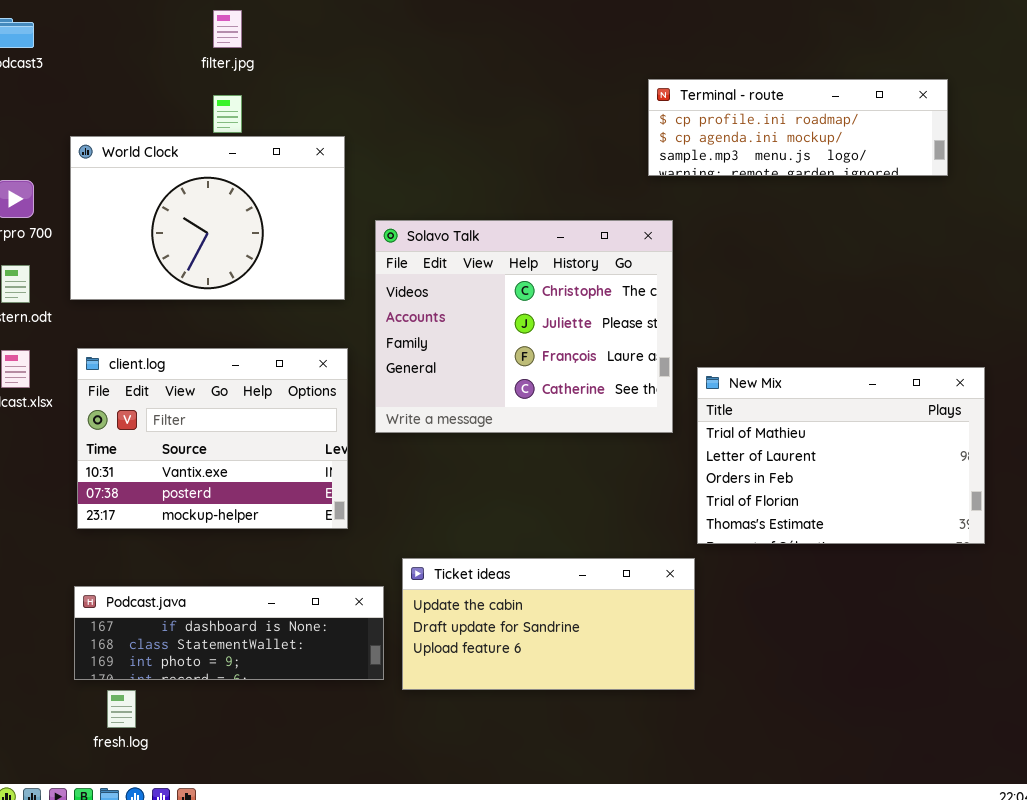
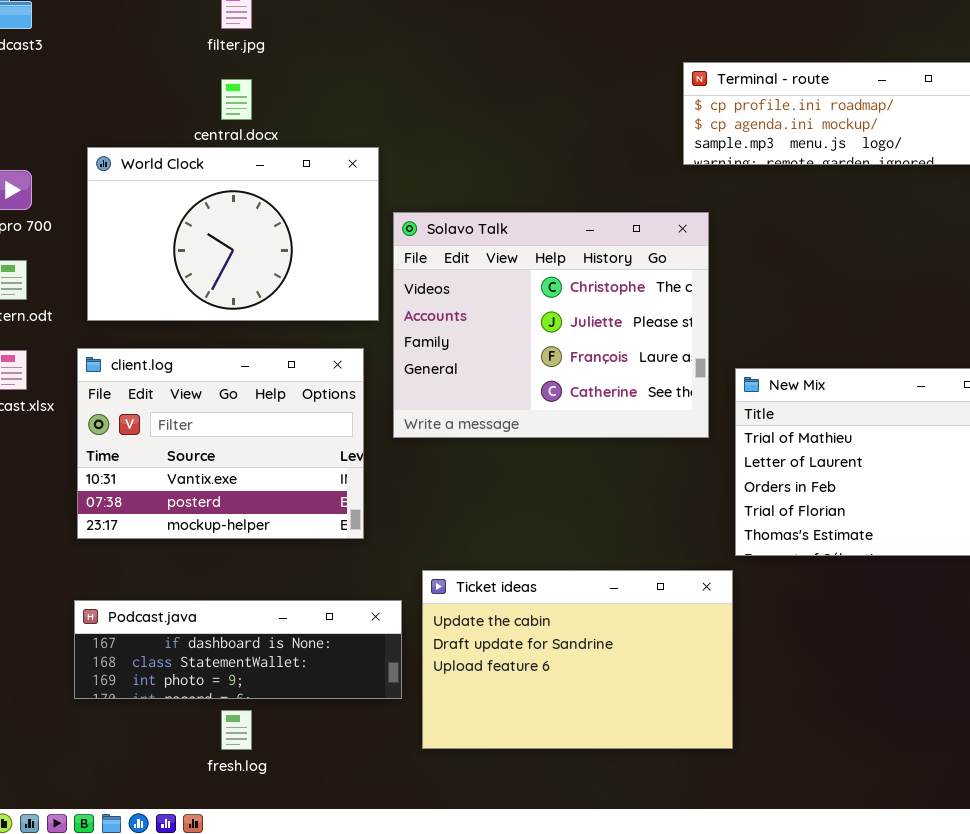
World Clock: [70,136,345,300] -> [87,147,379,321], moved
Ticket ideas: [402,558,695,690] -> [422,570,733,749], resized
fresh.log: [107,690,136,728] -> [221,710,252,750], moved

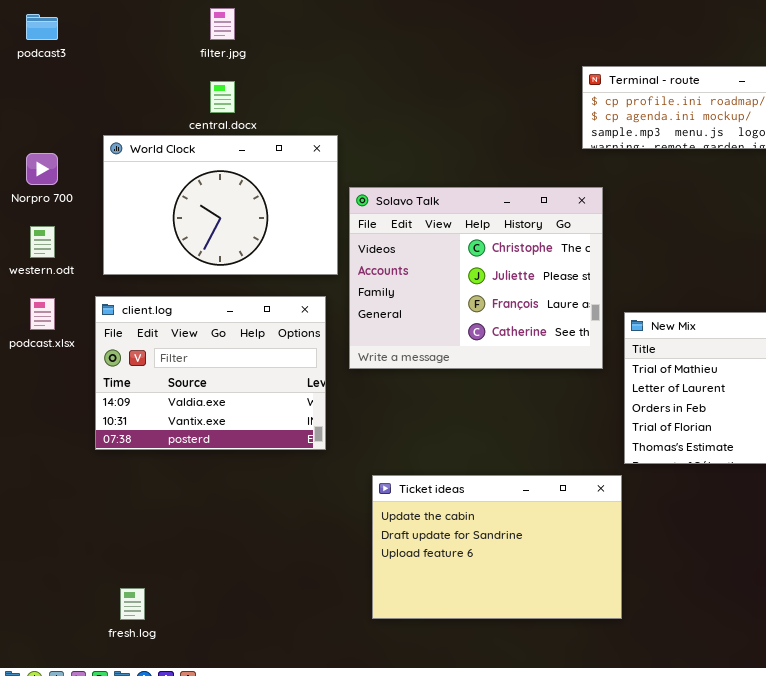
client.log: [77,348,364,539] -> [95,296,326,450], scrolled up 1 row
Podcast.java: [74,600,402,699] -> none, closed
fresh.log: [221,710,252,750] -> [120,588,145,620], moved

